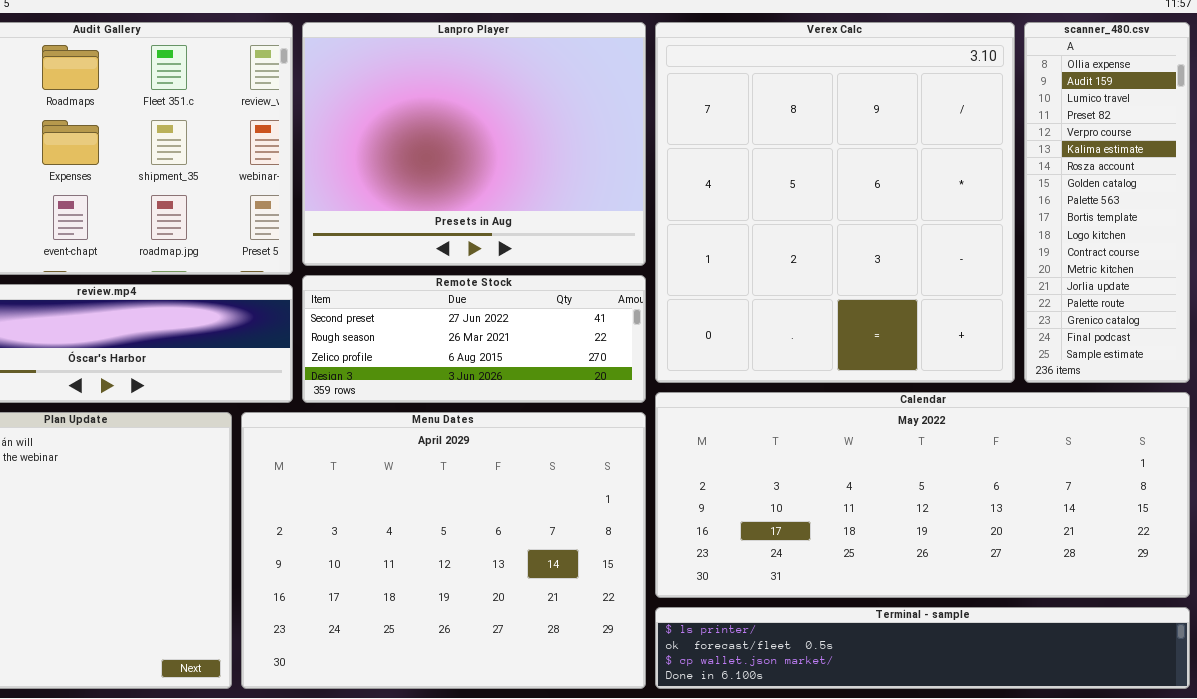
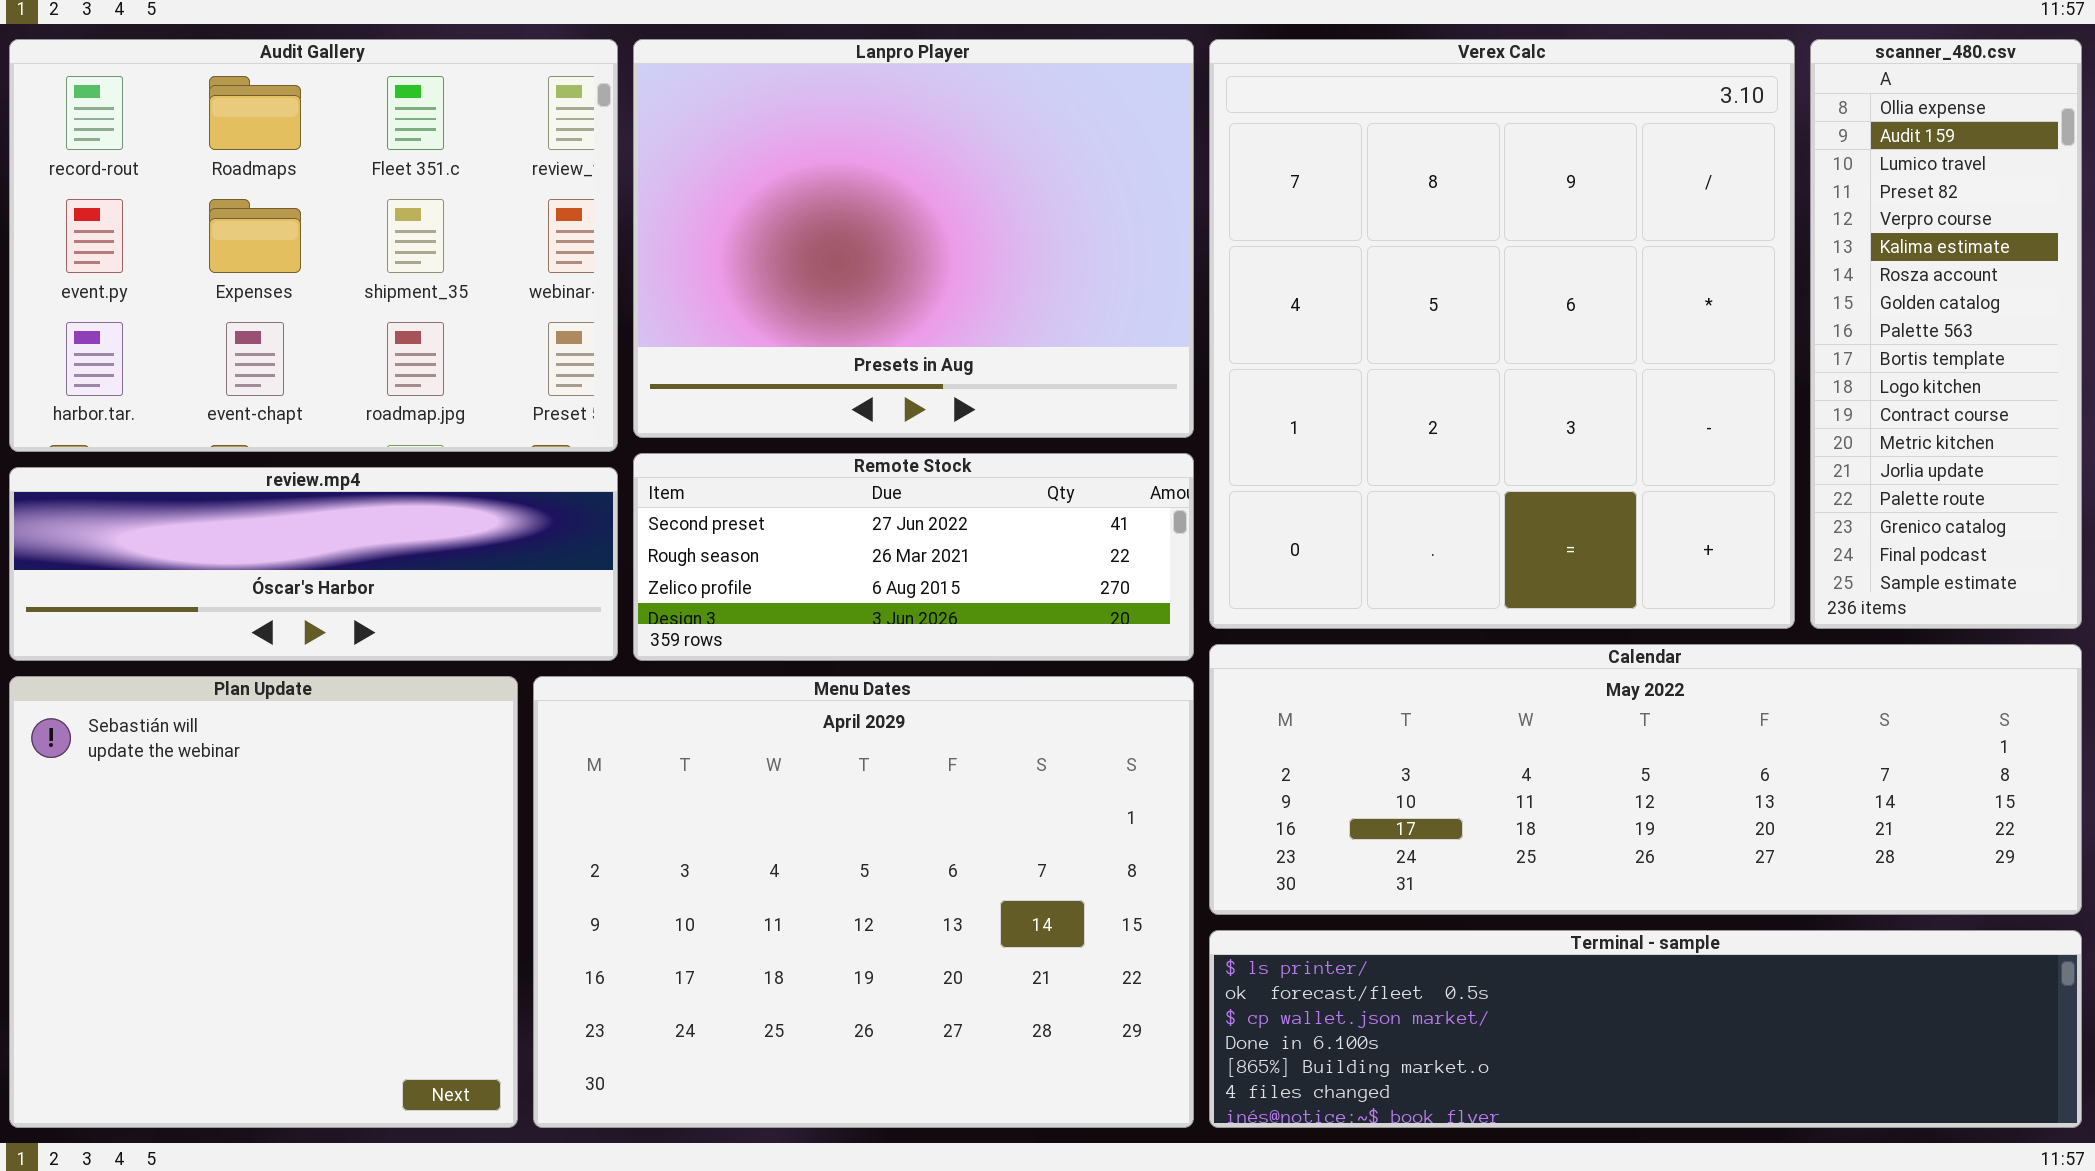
Calendar: [655,392,1190,598] -> [1209,644,2082,915], resized
Terminal - sample: [655,607,1190,689] -> [1209,930,2082,1128], resized

